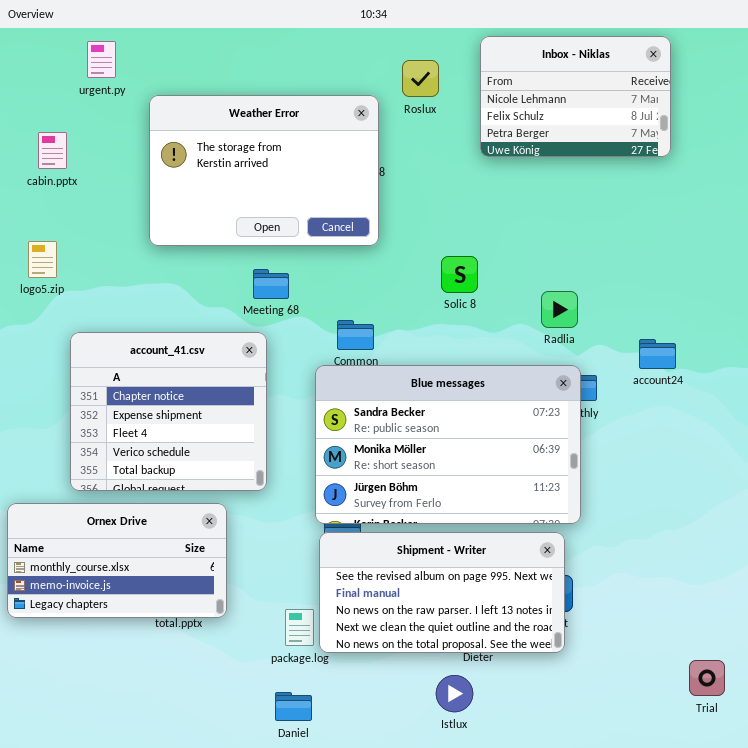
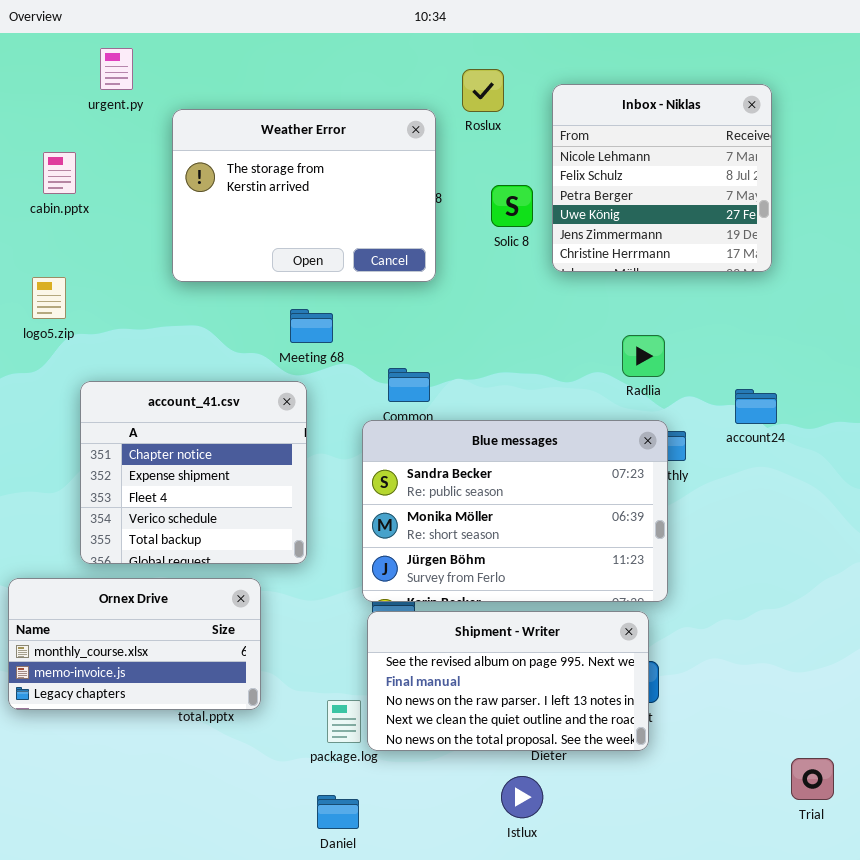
Inbox - Niklas: [480,36,671,157] -> [552,84,772,272], moved, resized
Solic 8: [441,256,478,293] -> [491,185,533,227], moved

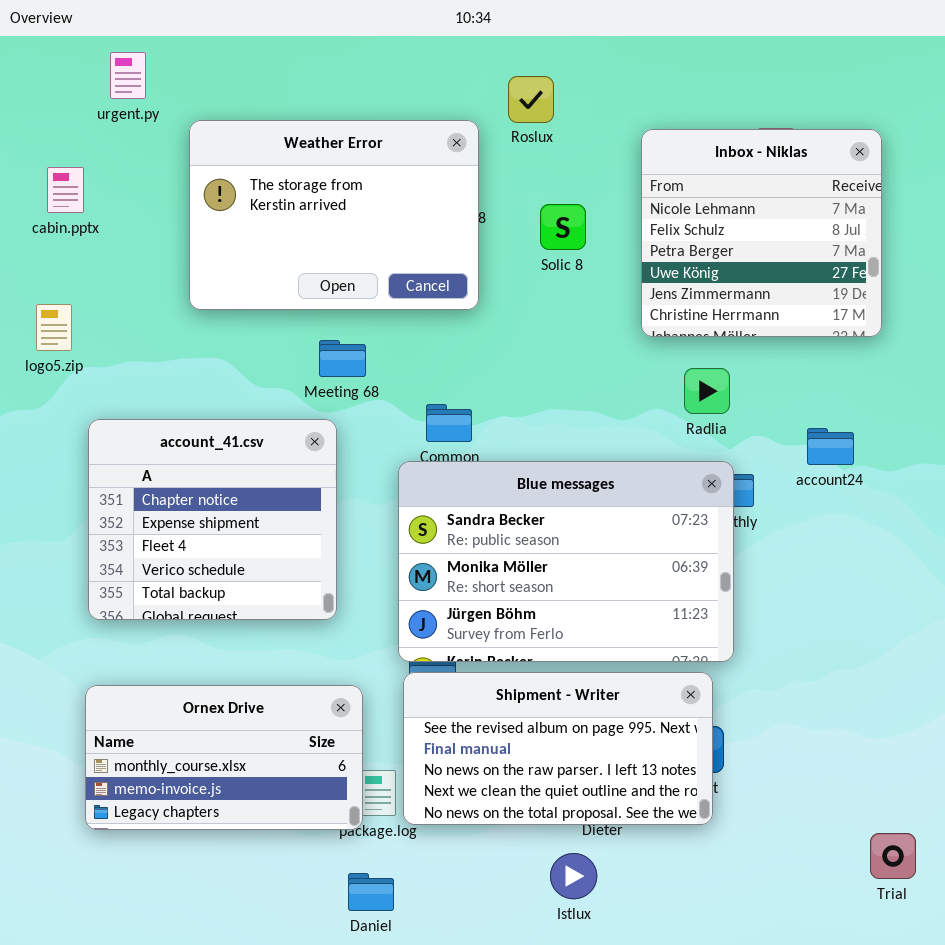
Inbox - Niklas: [552,84,772,272] -> [641,129,882,337], moved
Ornex Drive: [8,578,261,710] -> [85,685,363,830], moved

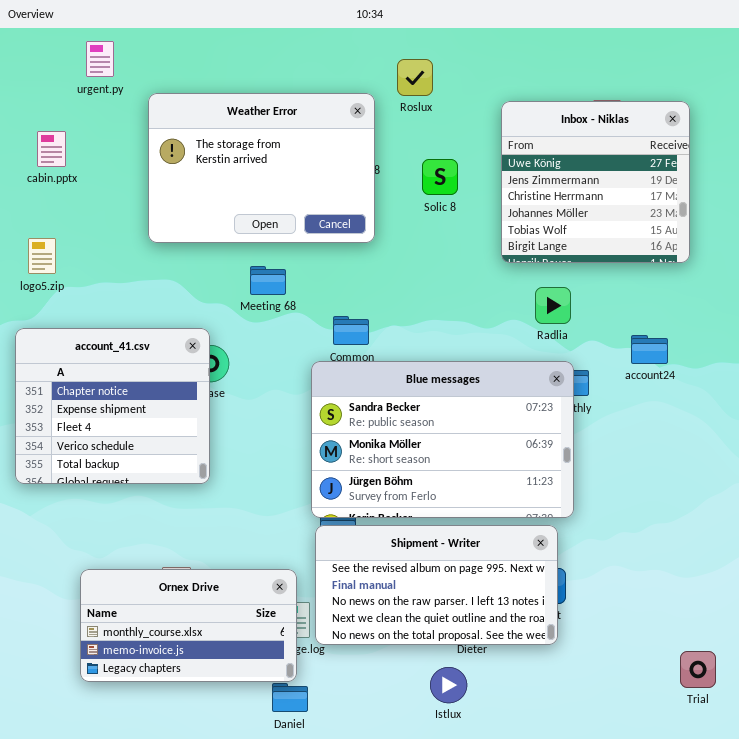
Inbox - Niklas: [641,129,882,337] -> [501,101,690,263], scrolled down 3 rows
account_41.csv: [88,419,337,620] -> [15,328,210,484], moved
Ornex Drive: [85,685,363,830] -> [80,569,297,682], moved

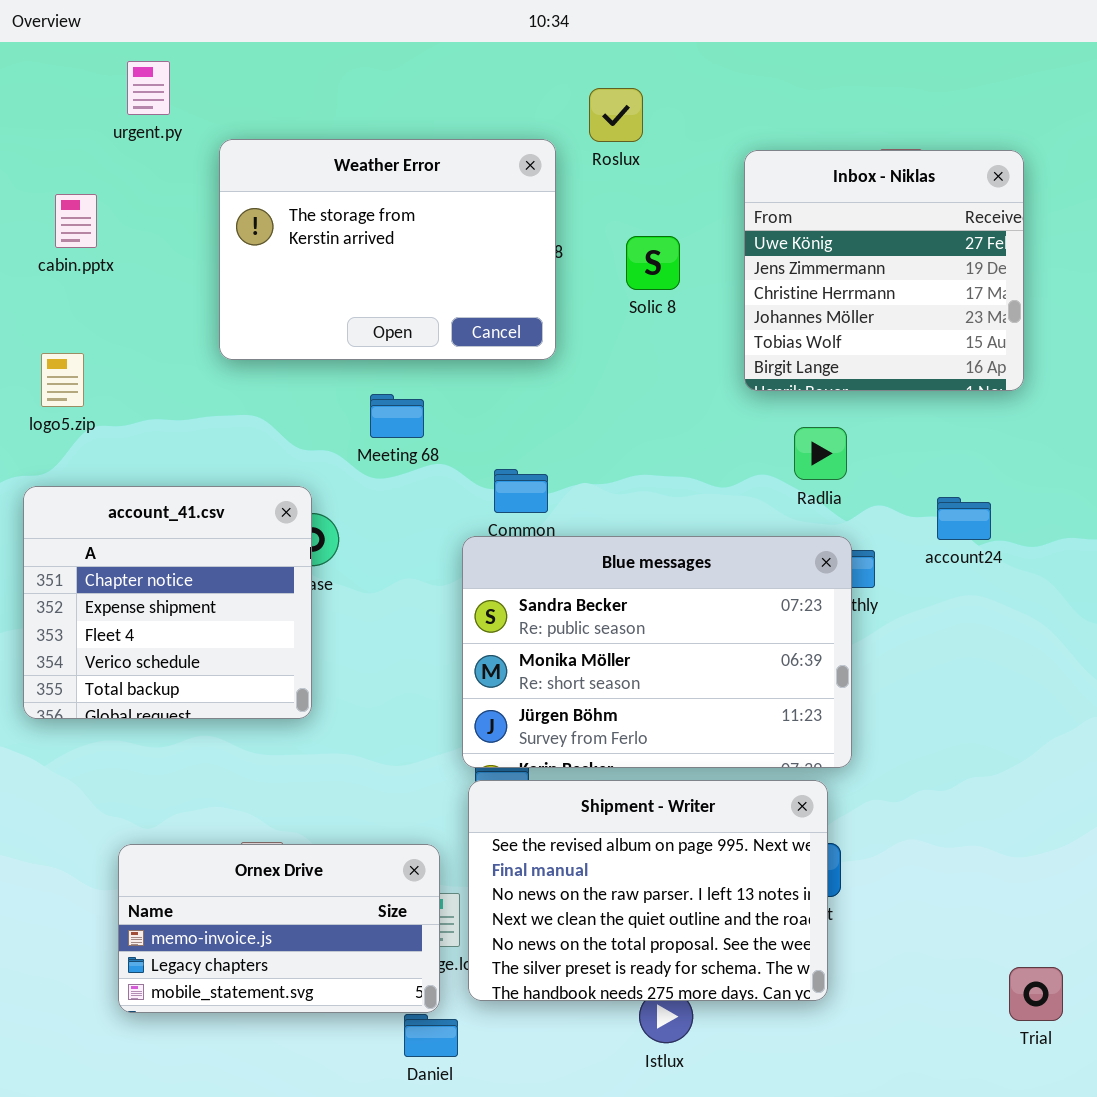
Shipment - Writer: [315,525,558,645] -> [468,780,828,1001], resized
Ornex Drive: [80,569,297,682] -> [118,844,440,1013], scrolled down 1 row

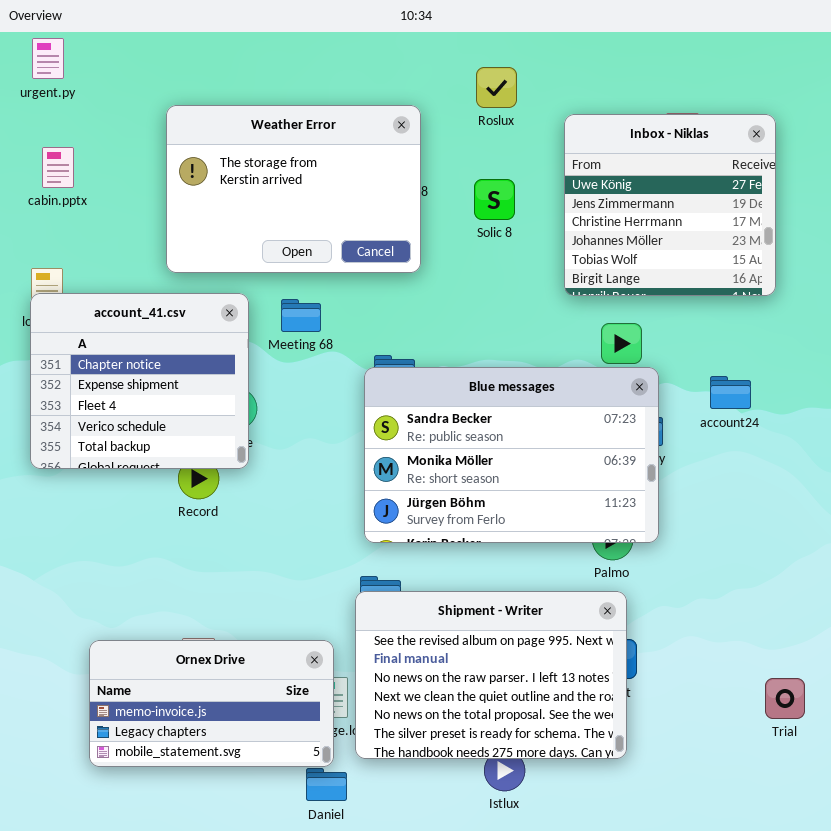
urgent.py: [127,61,170,115] -> [32,38,64,79], moved
Roslux: [589,88,643,142] -> [476,67,517,108], moved
account_41.csv: [23,486,312,719] -> [30,293,249,469], moved
Blue messages: [462,536,852,768] -> [364,367,659,543], moved
Trial: [1009,967,1063,1021] -> [765,678,805,719], moved

